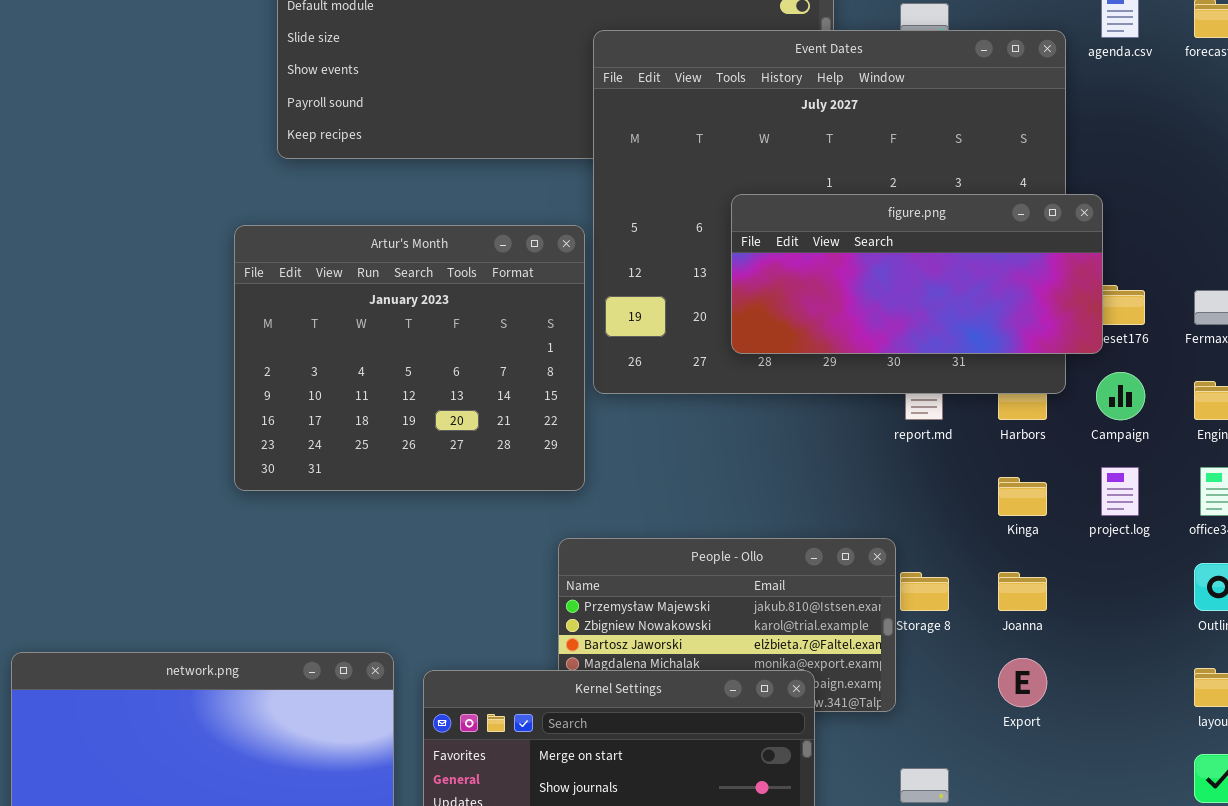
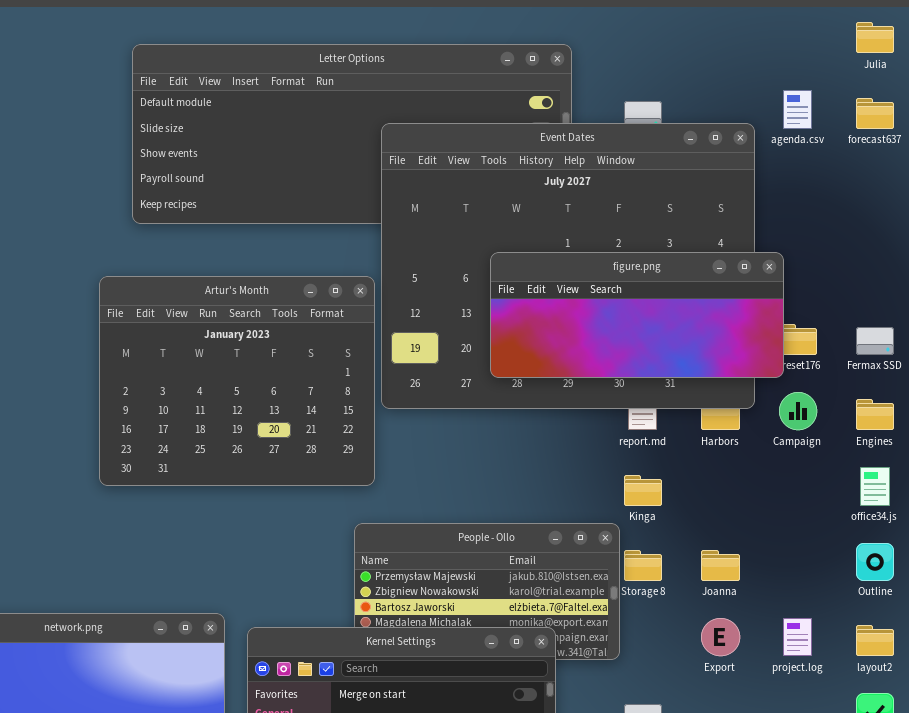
project.log: [1101,467,1139,516] -> [783,618,812,656], moved
Kinga: [998,477,1047,516] -> [624,475,662,506], moved

